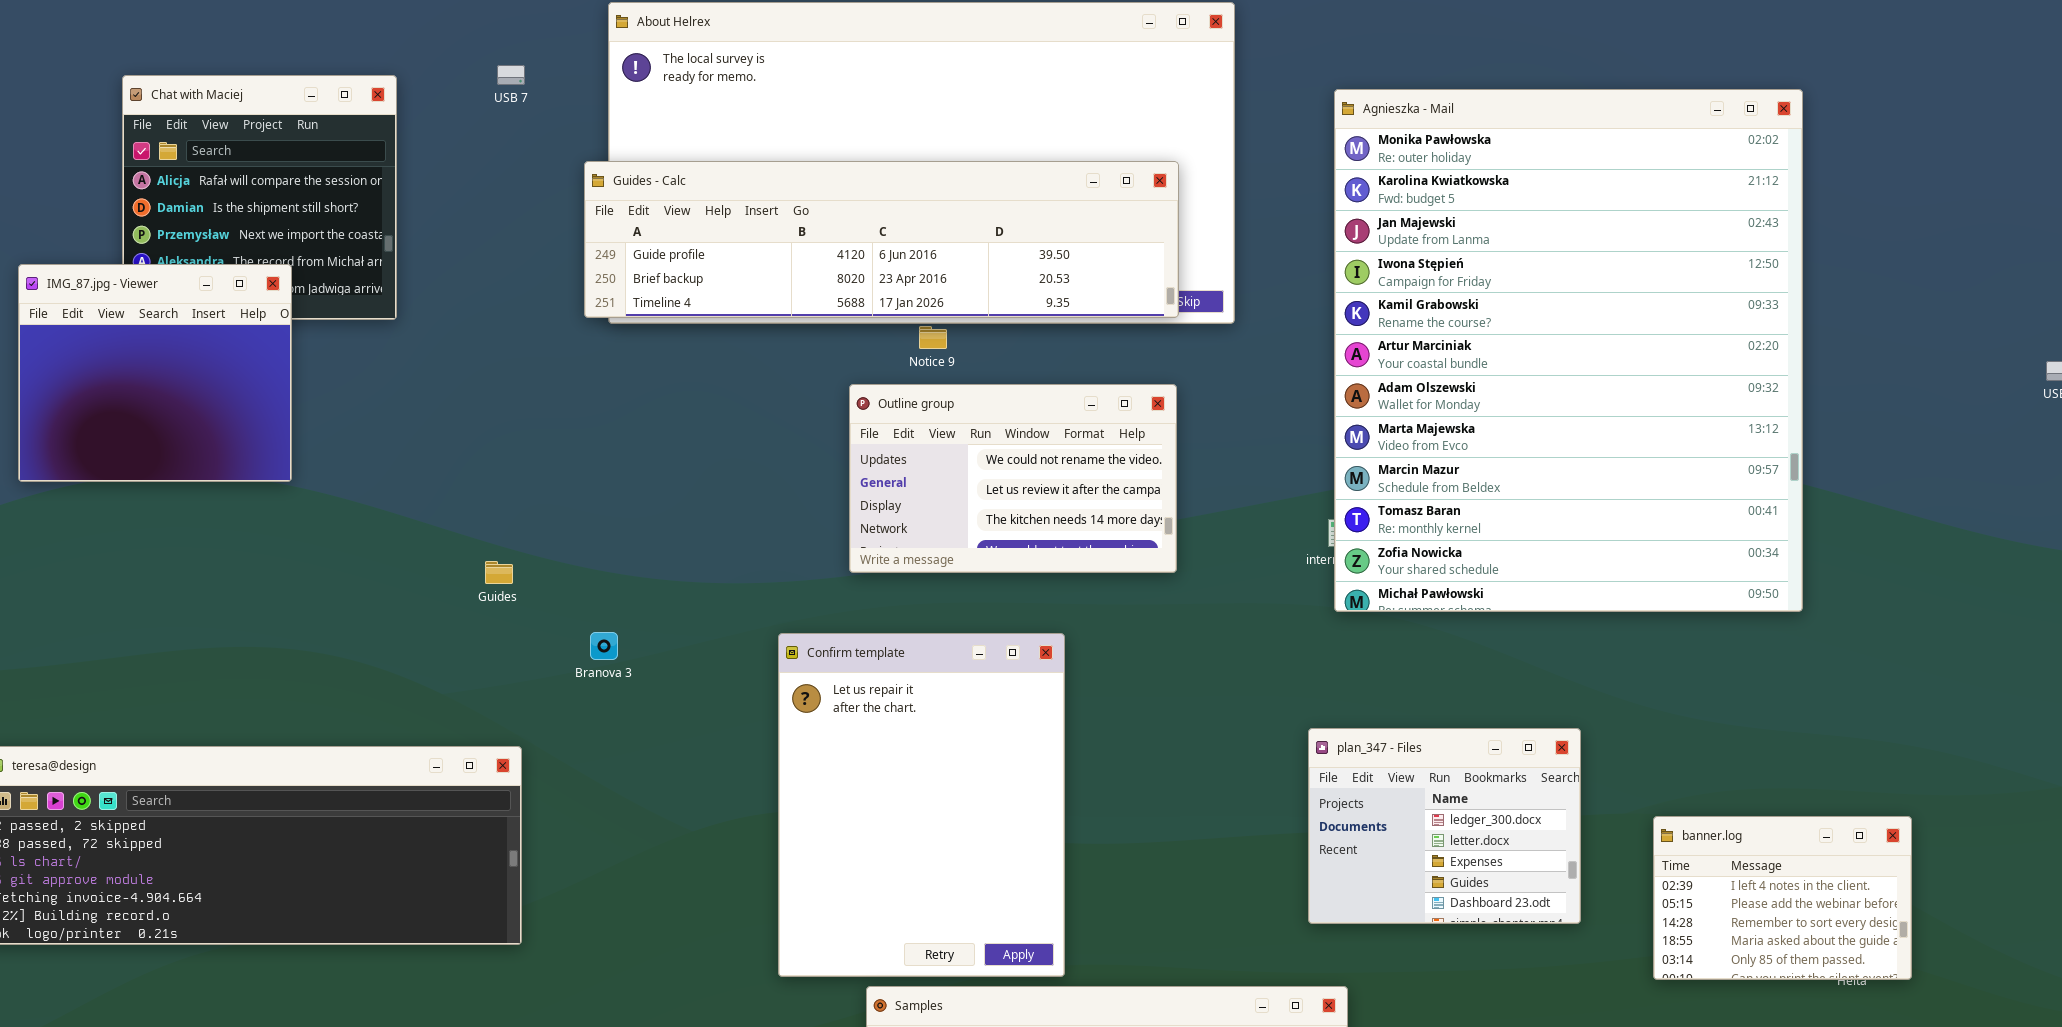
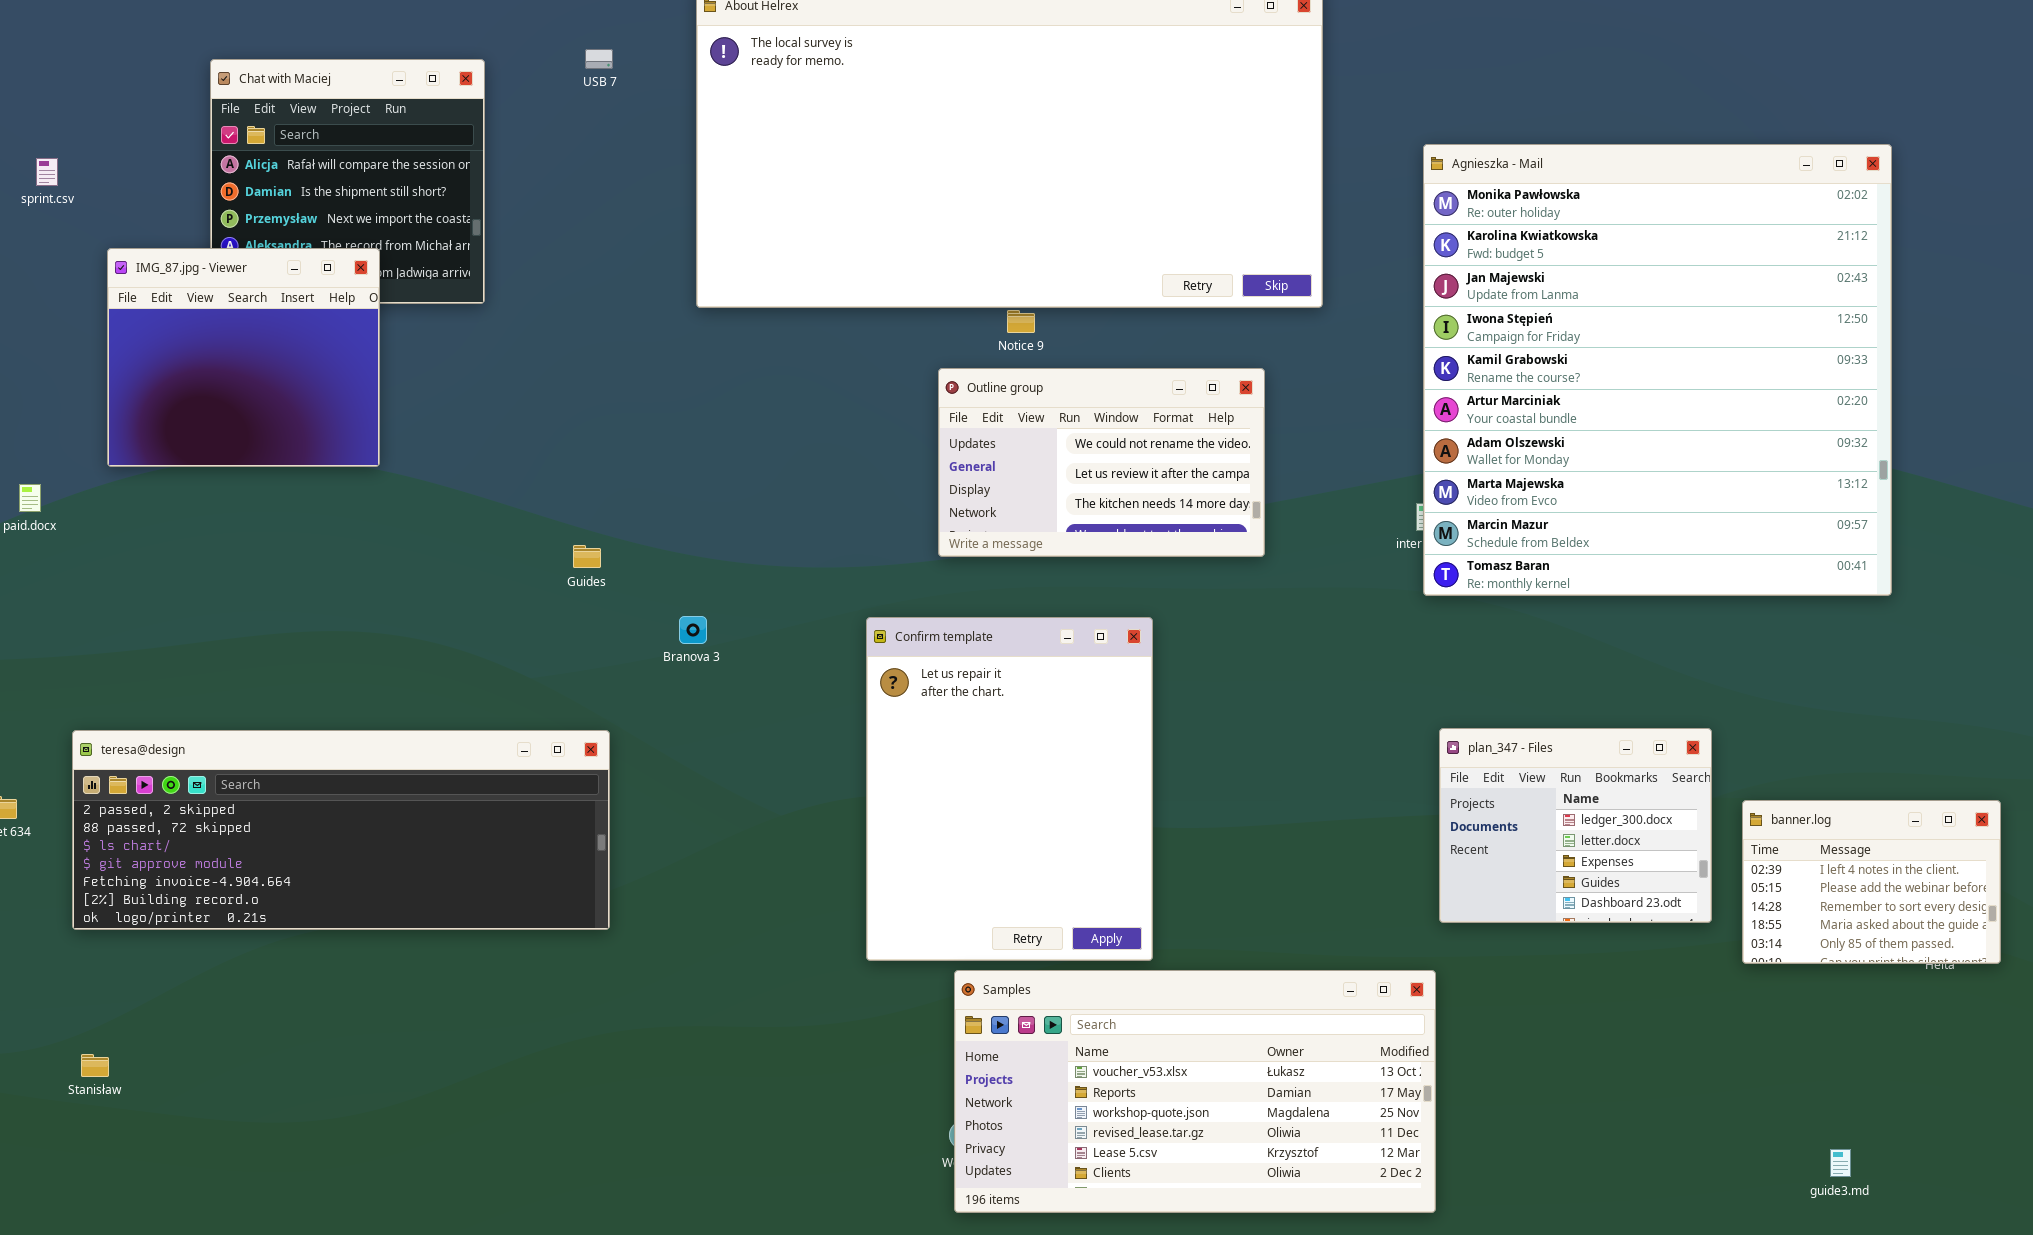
Agnieszka - Mail: [1334,89,1803,612] -> [1423,144,1892,596], resized
Guides - Calc: [584,161,1179,318] -> none, closed
plan_347 - Files: [1308,728,1581,924] -> [1439,728,1712,923], moved

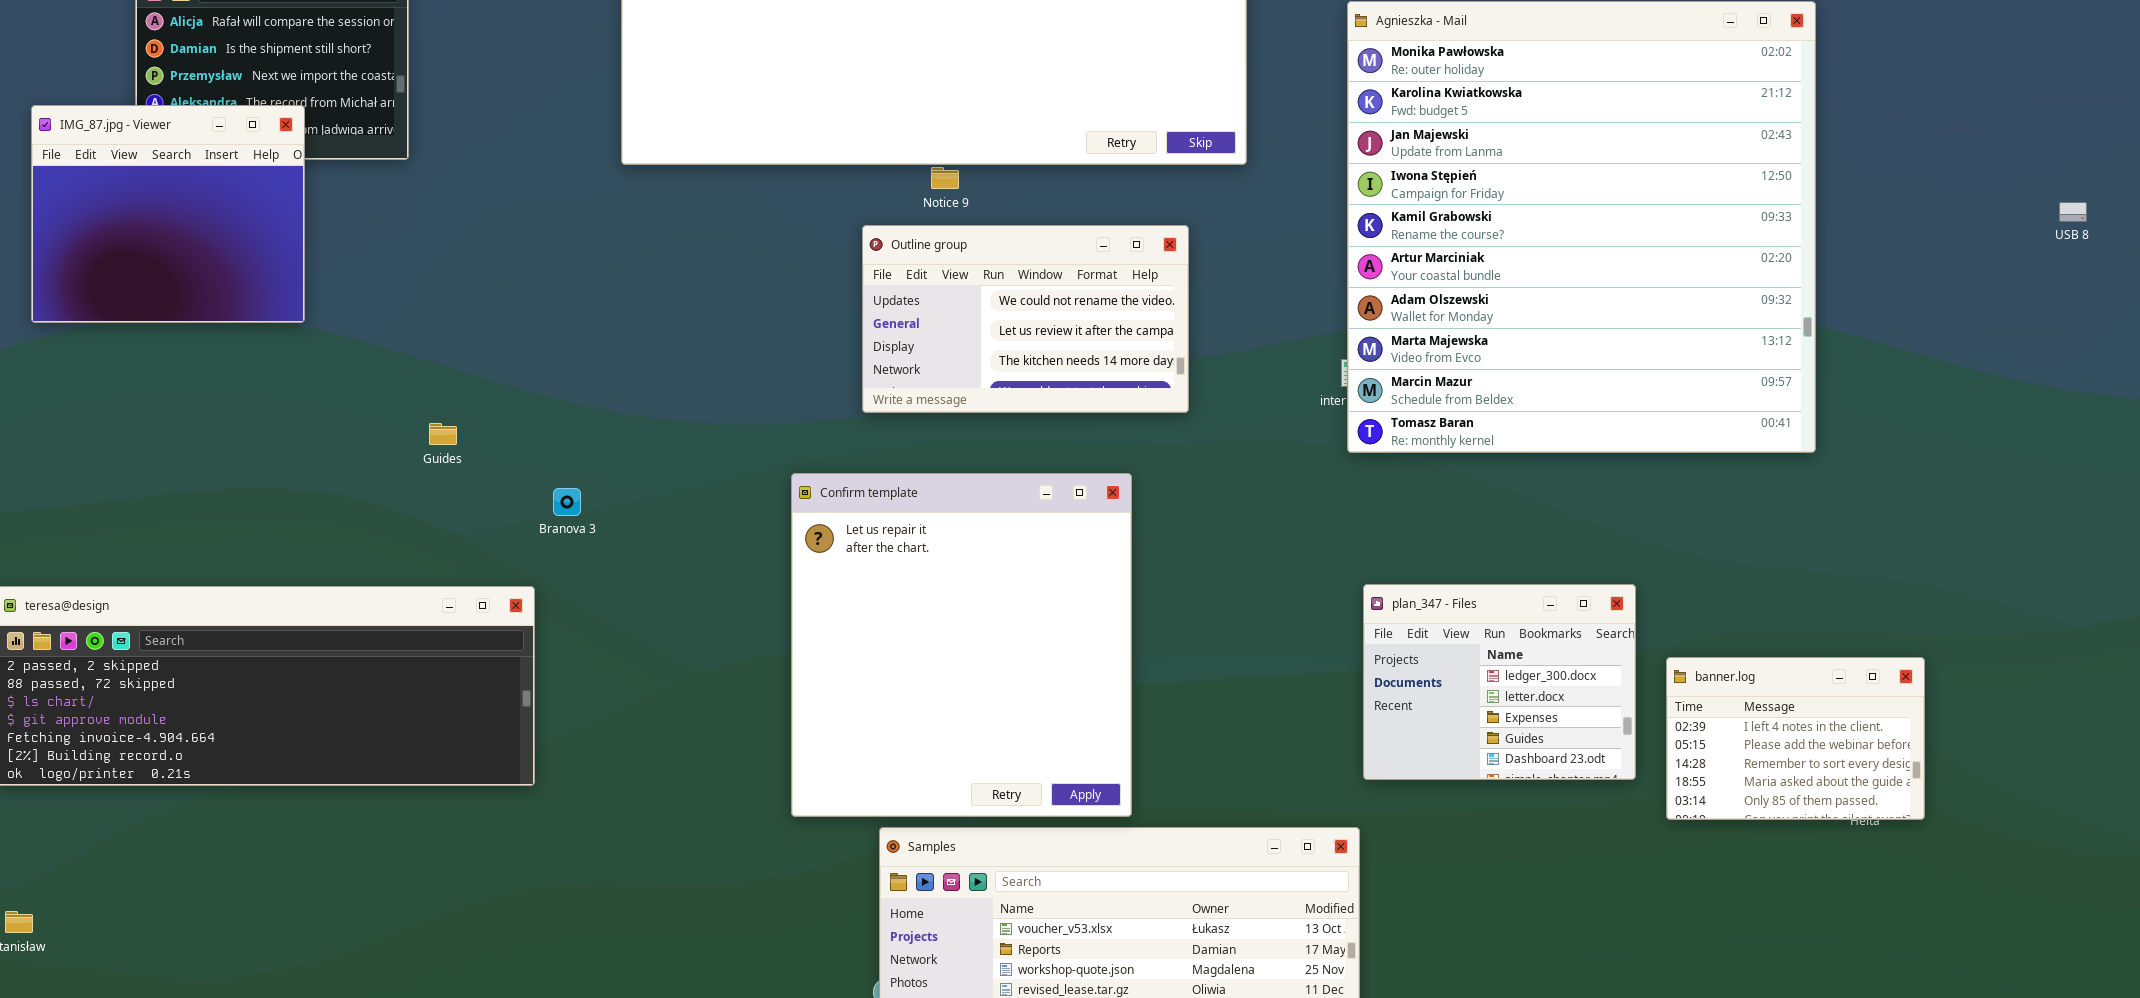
Guides: [573,545,601,568] -> [429,423,457,445], moved
Branova 3: [679,616,707,644] -> [553,488,581,516], moved
Confirm template: [866,617,1153,961] -> [791,473,1132,817], resized

